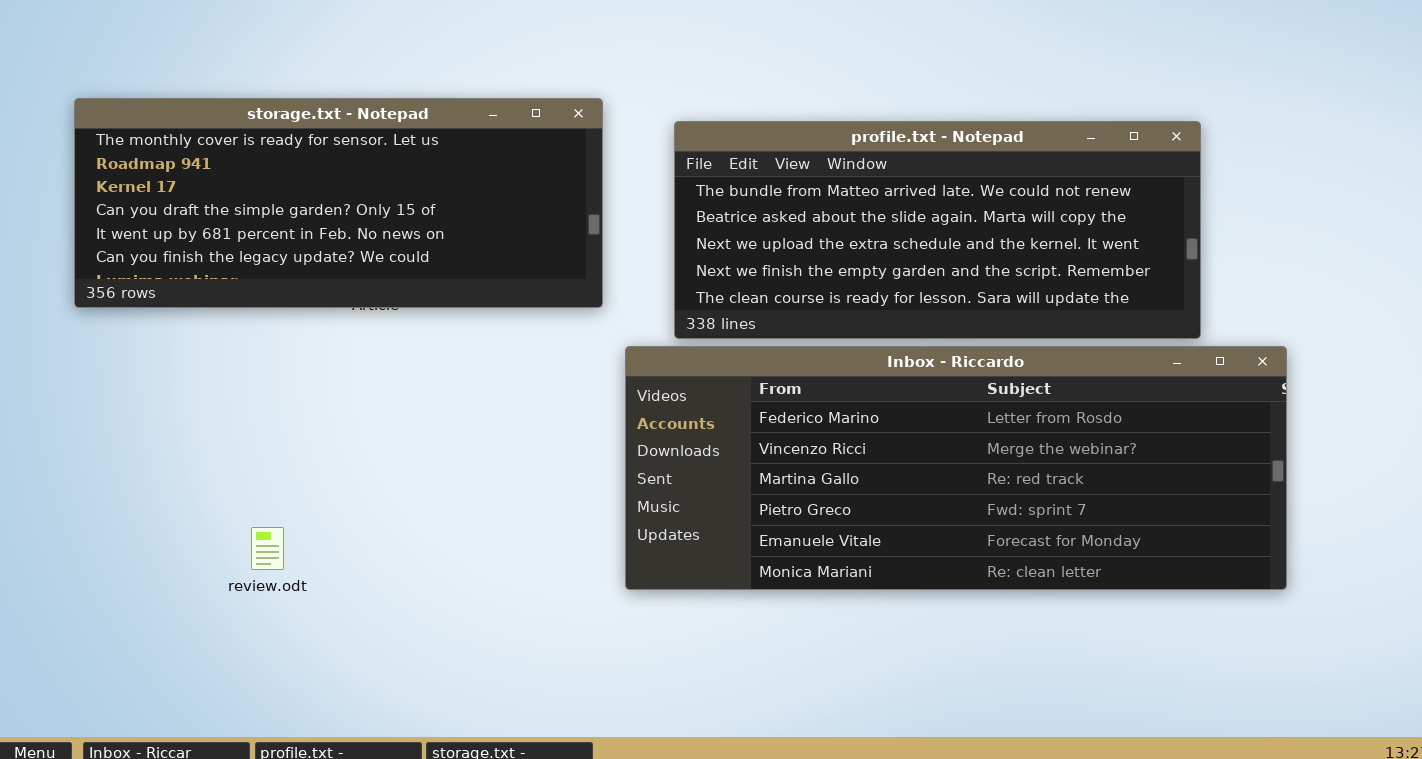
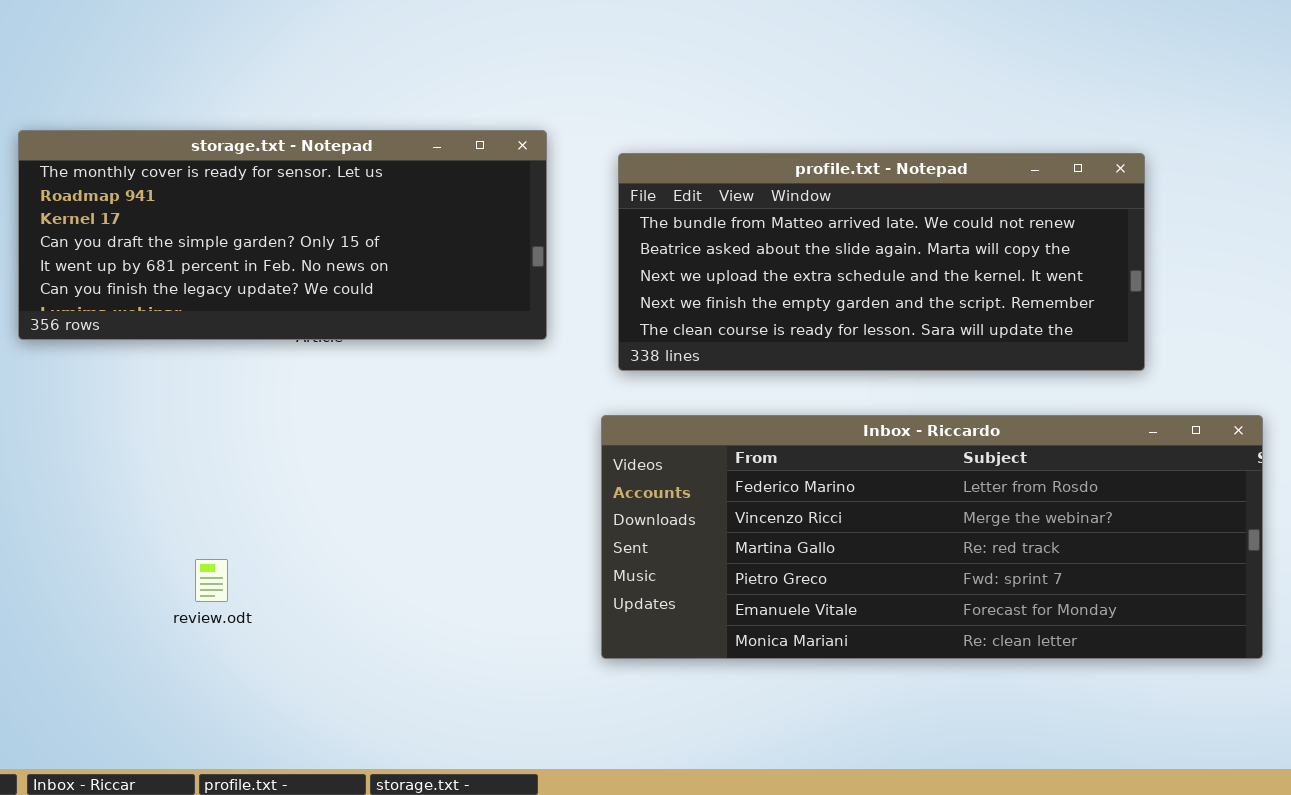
Inbox - Riccardo: [625,346,1287,590] -> [601,415,1263,659], moved

